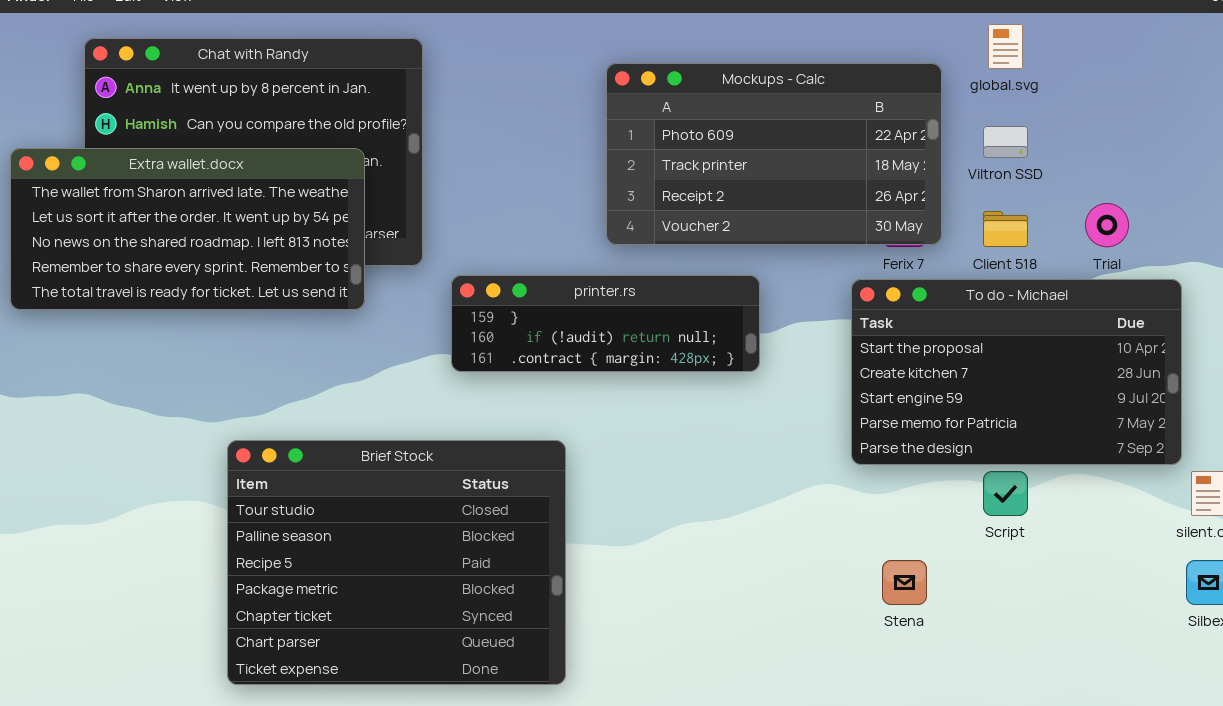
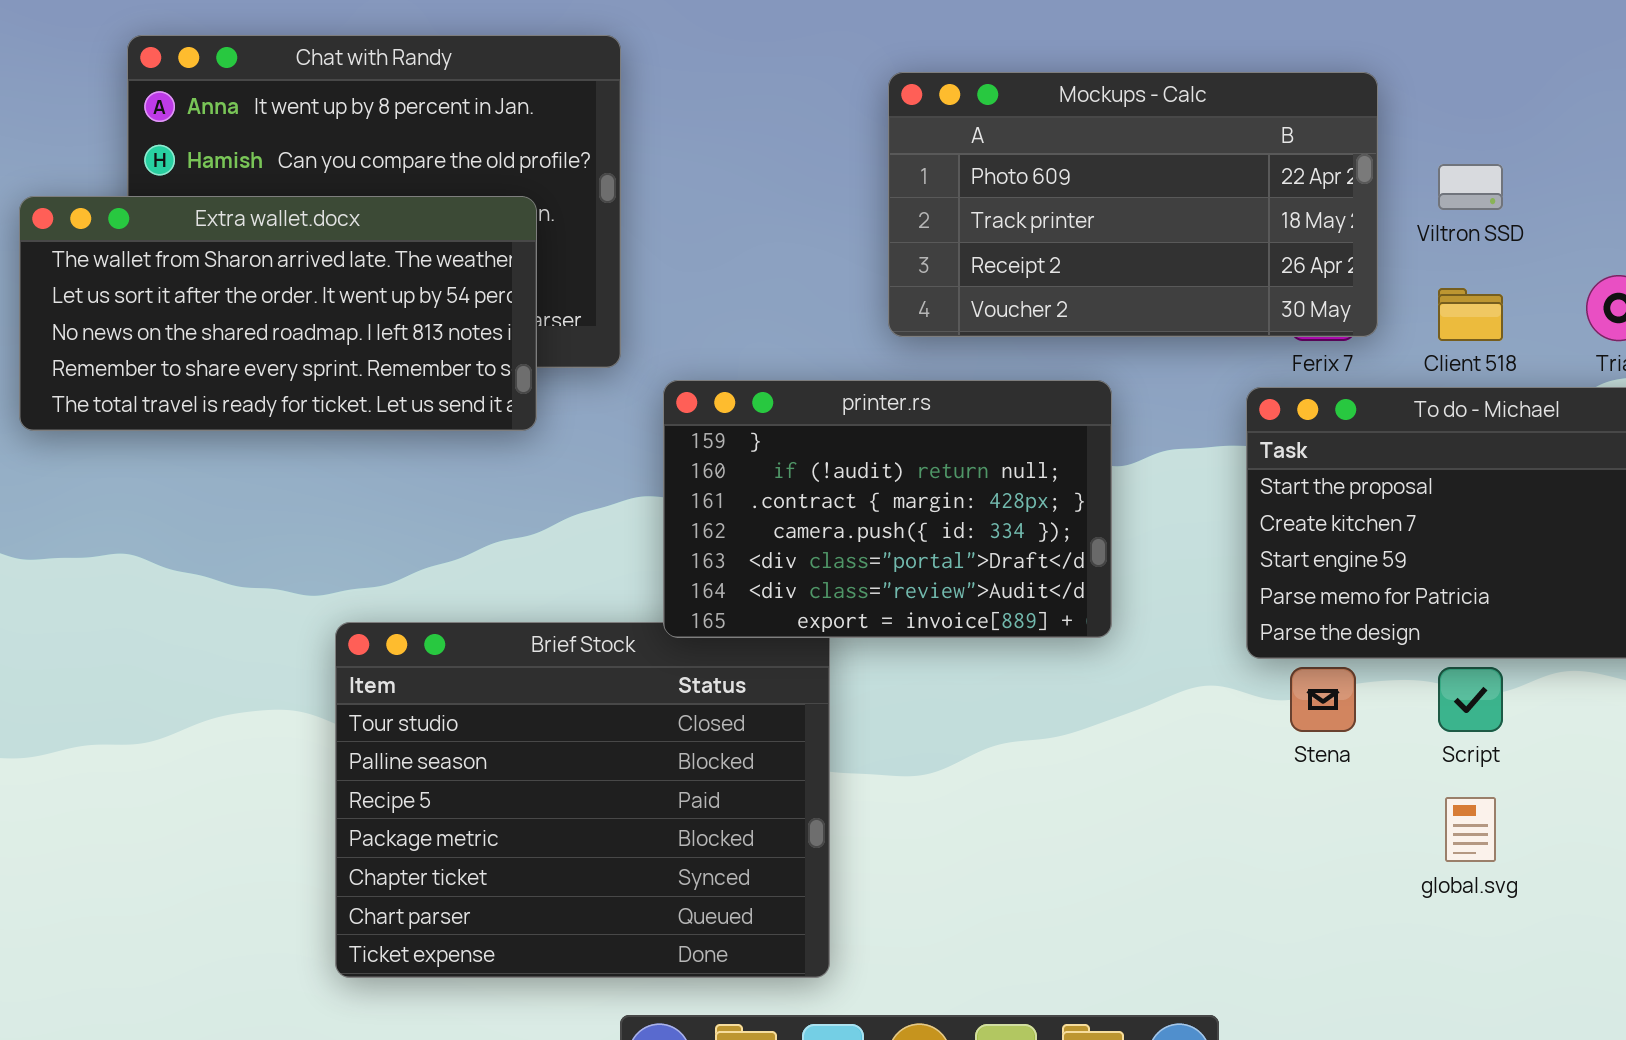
global.svg: [988,24,1023,69] -> [1445,797,1496,862], moved
printer.rs: [451,275,760,372] -> [663,380,1112,638], resized
Stena: [882,560,927,605] -> [1290,667,1356,732], moved

